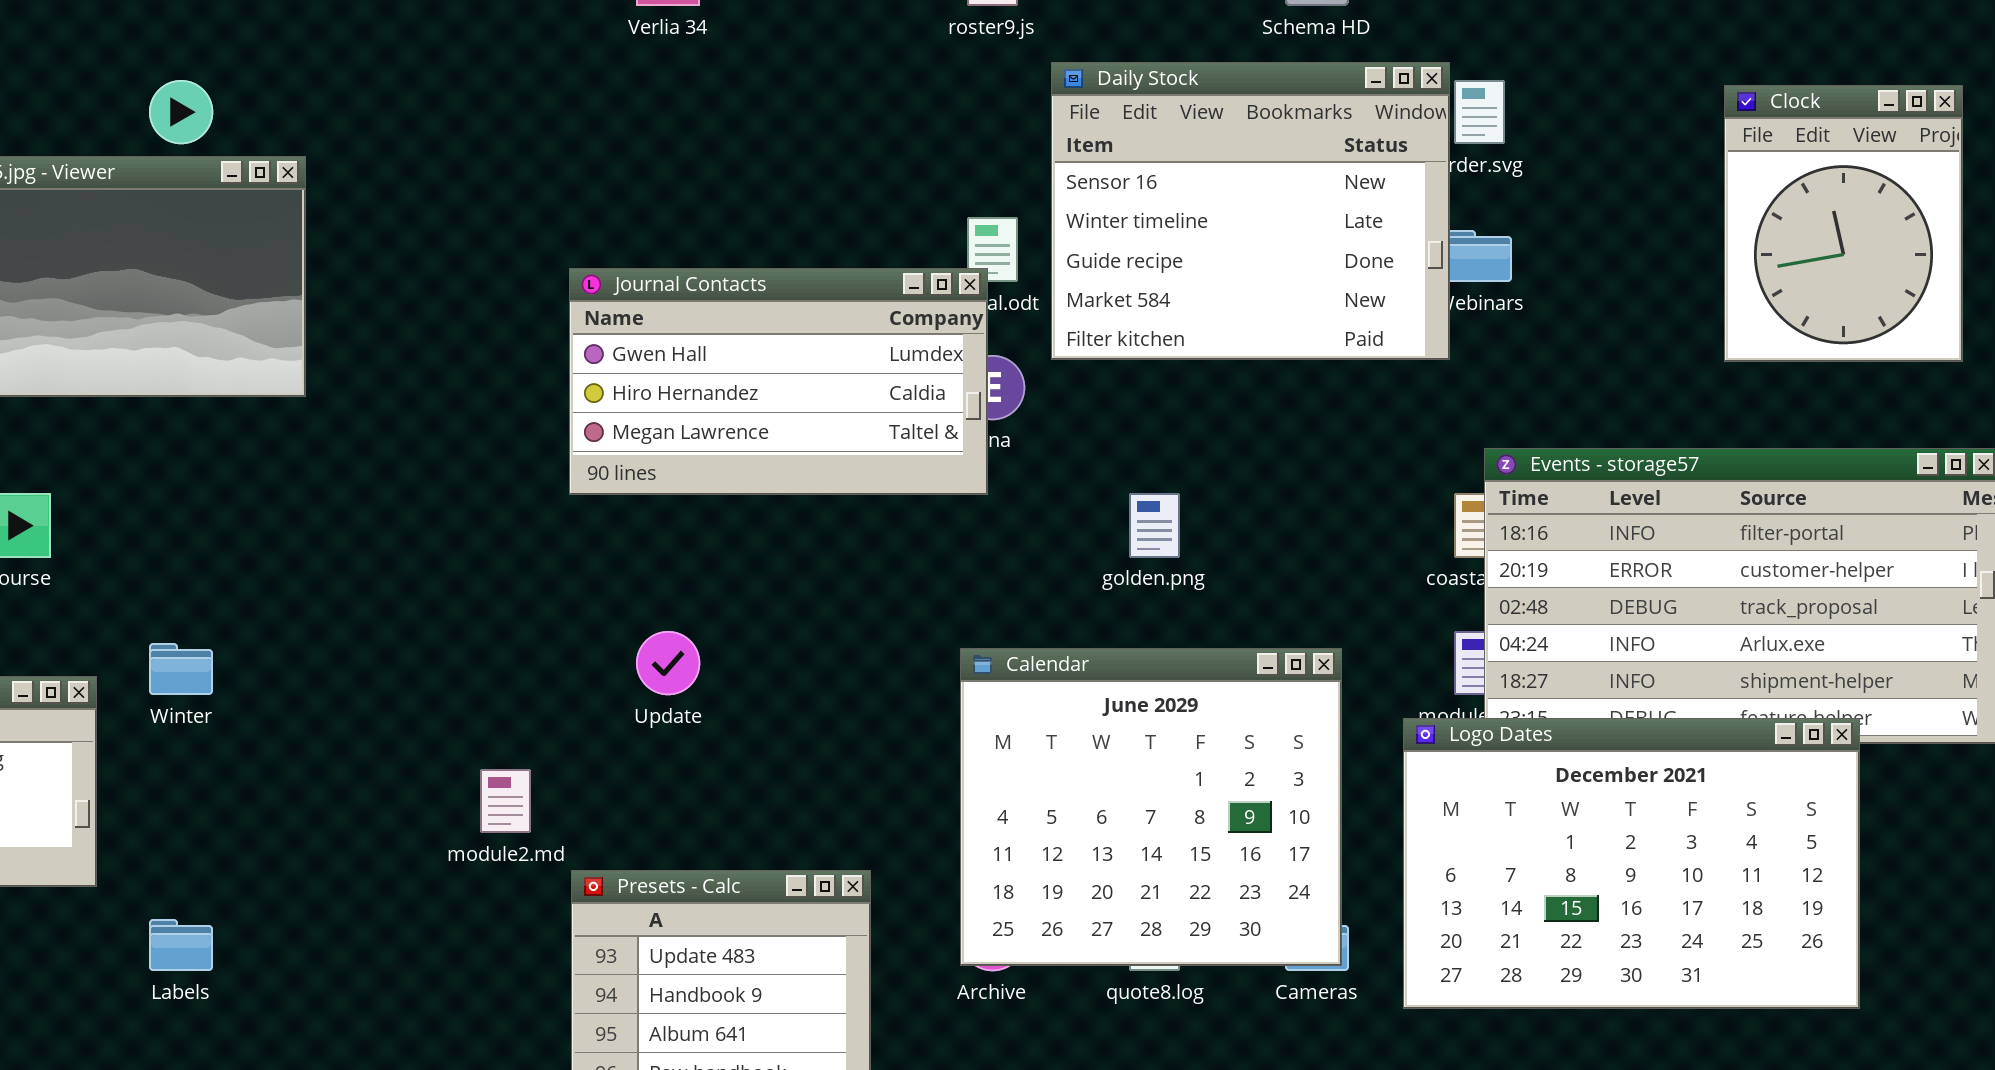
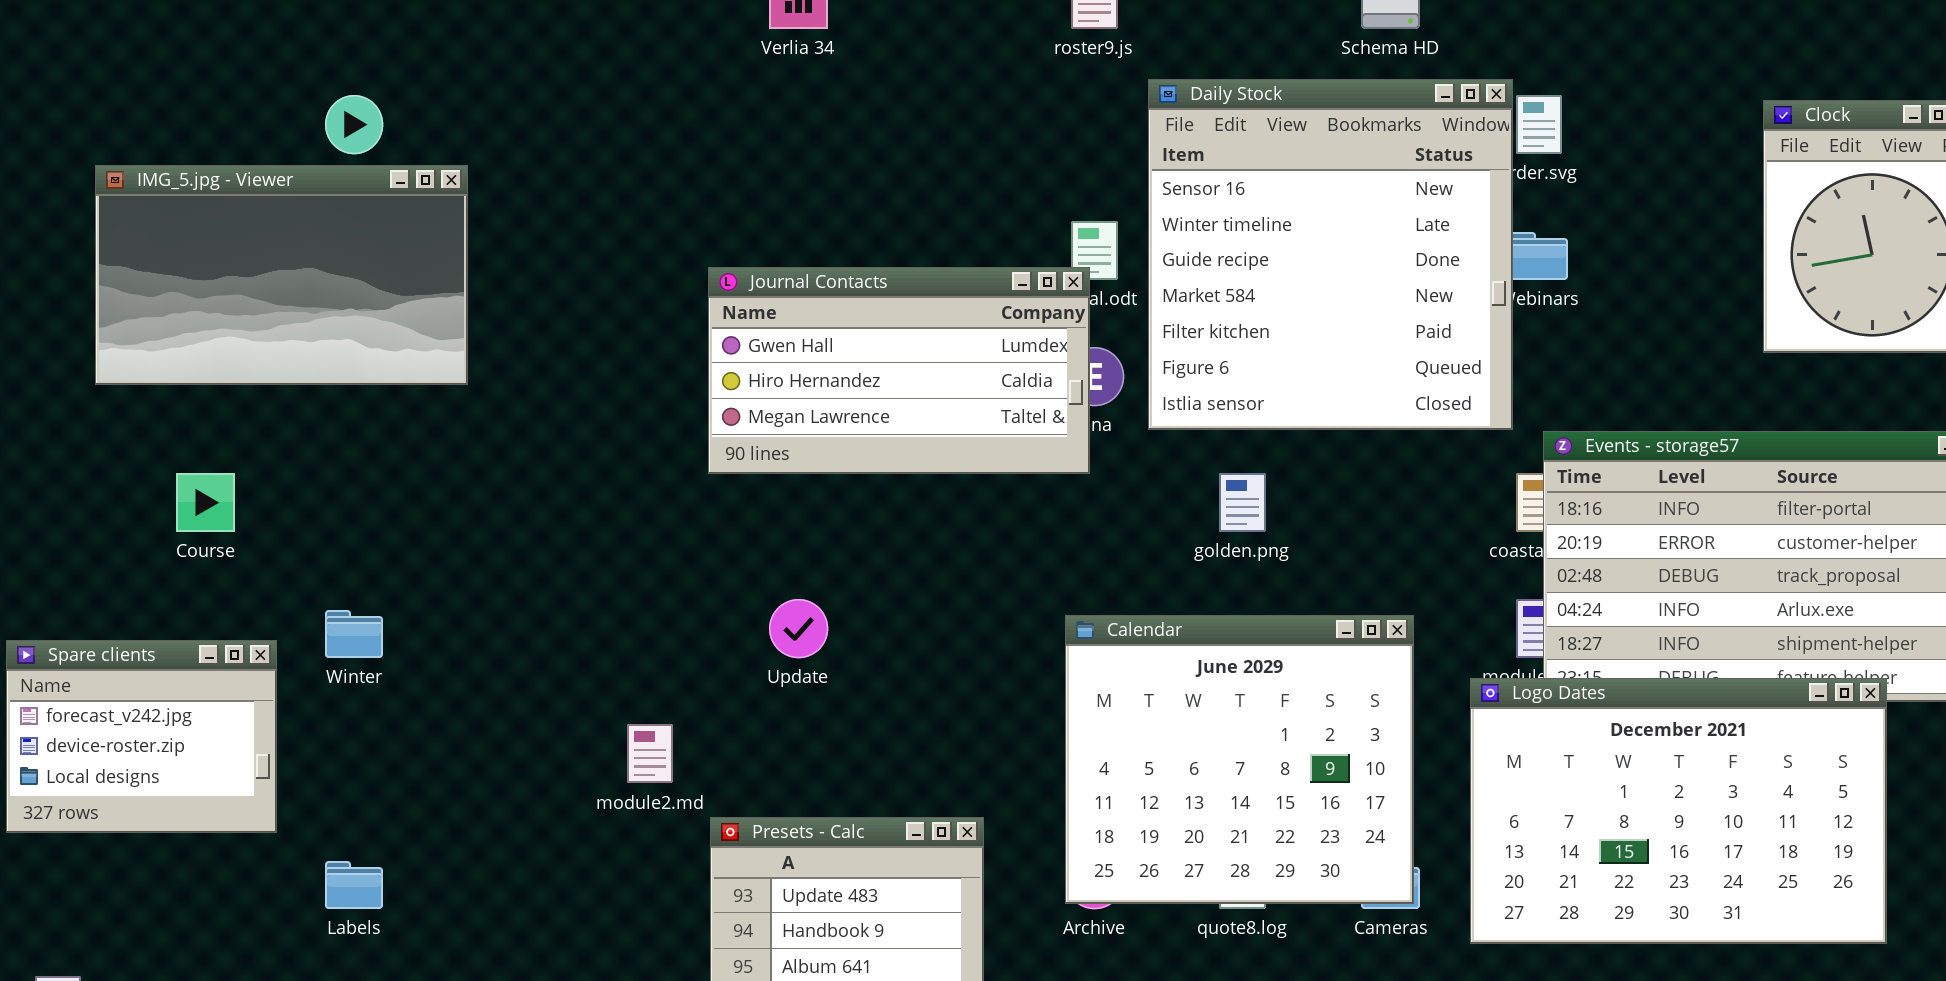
Daily Stock: [1051,62,1450,360] -> [1148,79,1513,430], resized

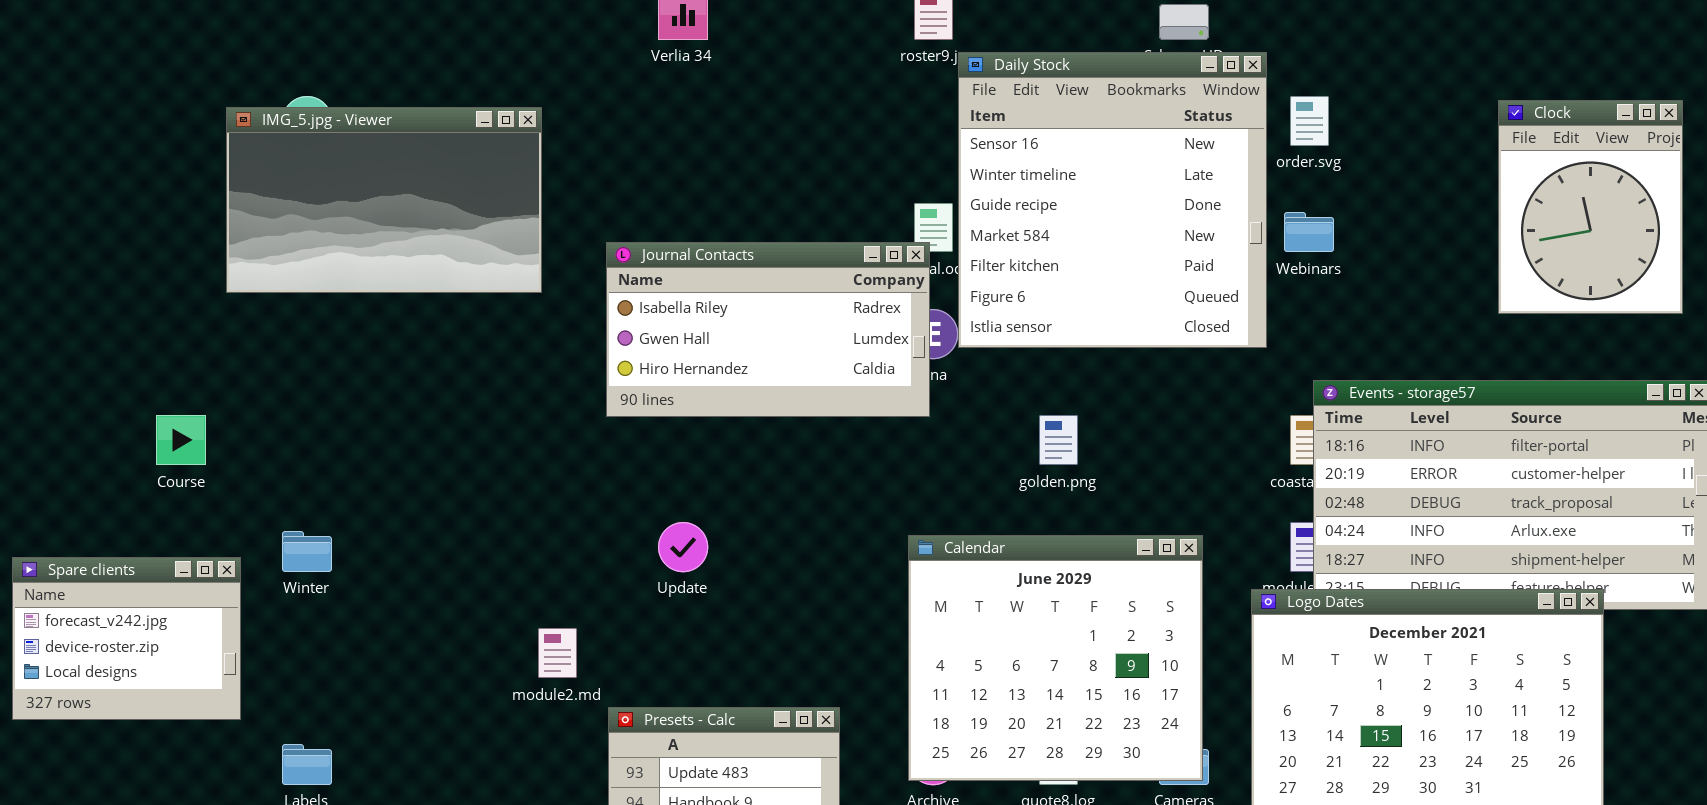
Daily Stock: [1148,79,1513,430] -> [958,52,1267,348], moved
IMG_5.jpg - Viewer: [95,165,468,385] -> [226,107,542,293], moved
Journal Contacts: [708,267,1090,474] -> [606,242,930,417], scrolled up 1 row

